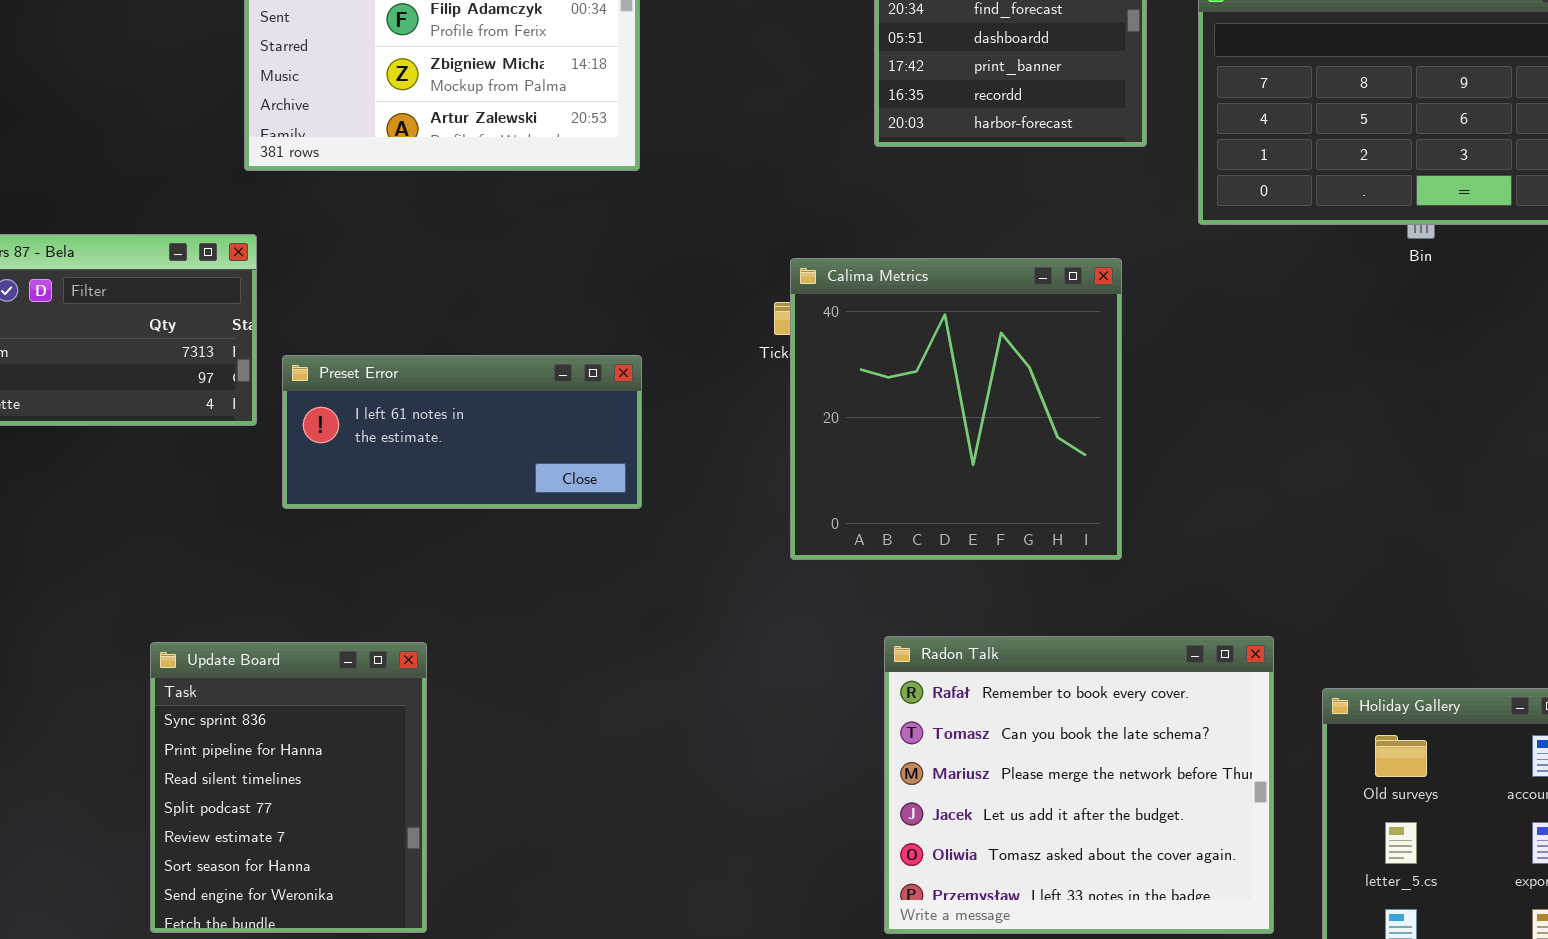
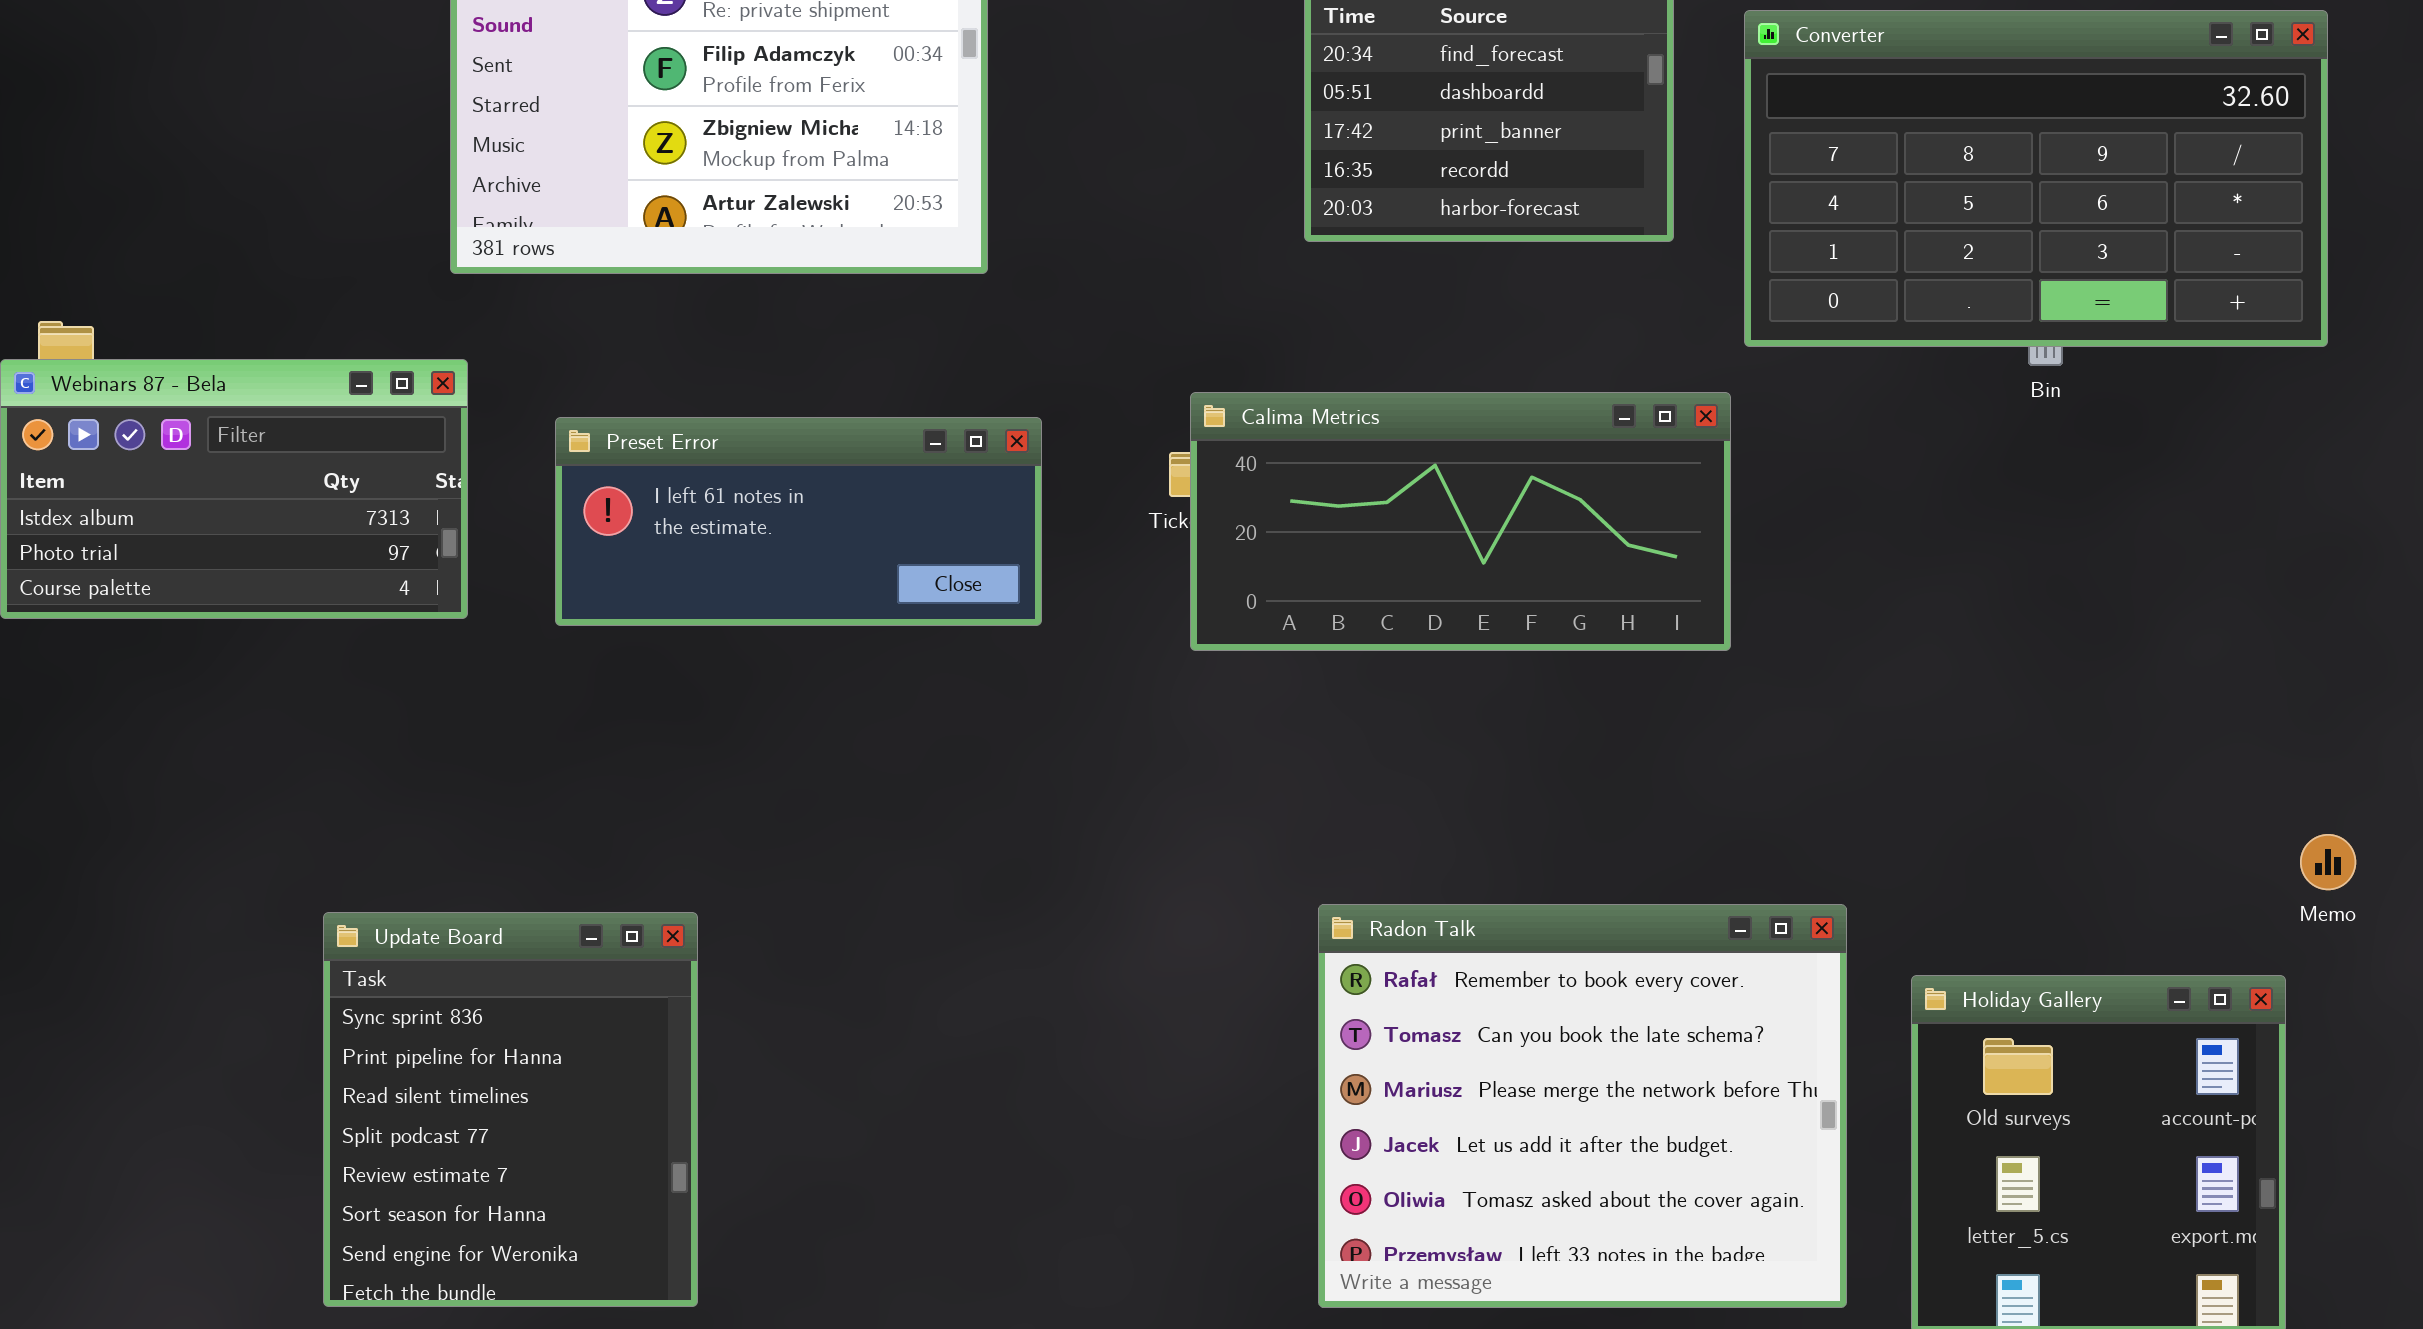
Calima Metrics: [790,258,1122,560] -> [1190,392,1731,651], resized
Preset Error: [282,355,642,509] -> [555,417,1042,626], moved

